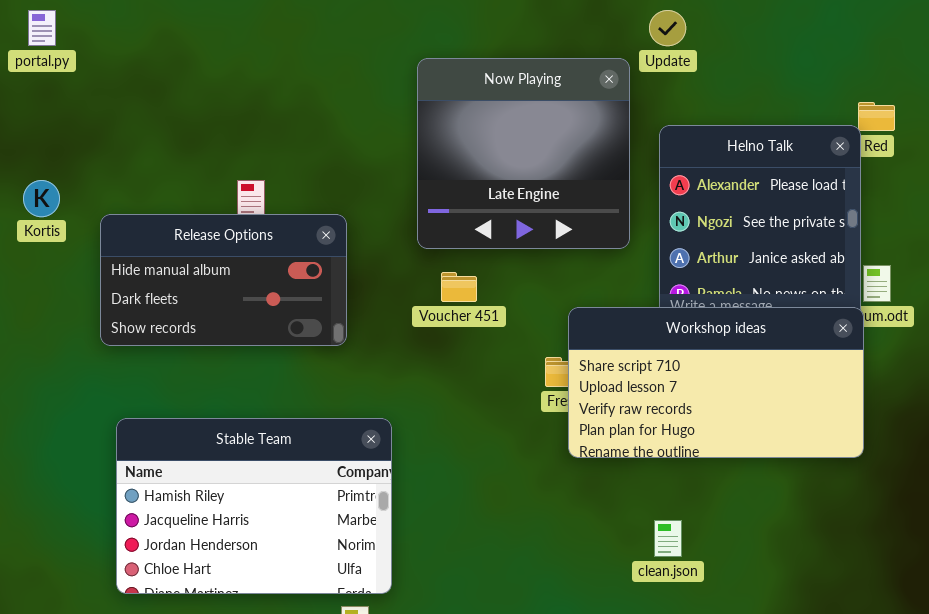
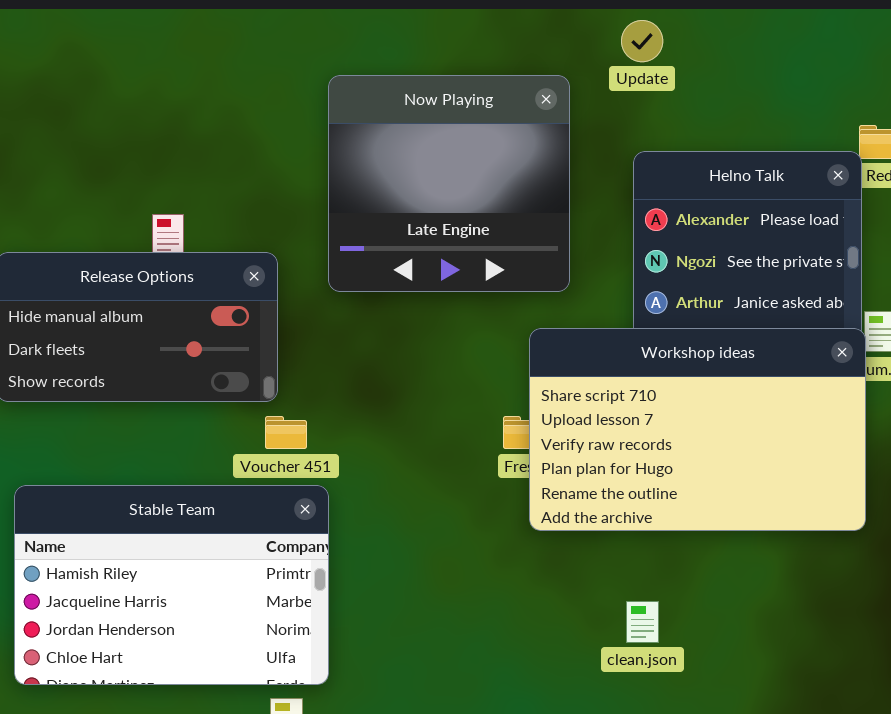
Now Playing: [417,58,630,249] -> [328,75,570,292], moved
Voucher 451: [441,272,477,302] -> [265,416,307,449], moved
Workshop ideas: [568,307,864,458] -> [529,328,866,531], resized

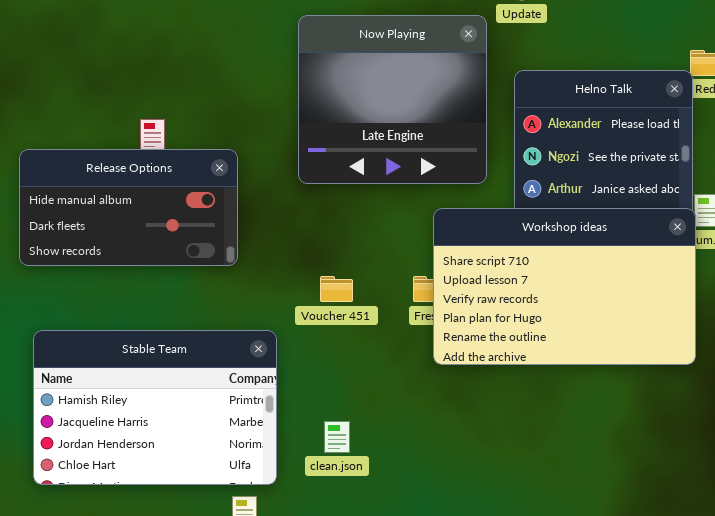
Now Playing: [328,75,570,292] -> [298,15,487,184], moved
Voucher 451: [265,416,307,449] -> [320,276,353,302], moved
clean.json: [626,601,659,643] -> [324,421,350,453], moved

